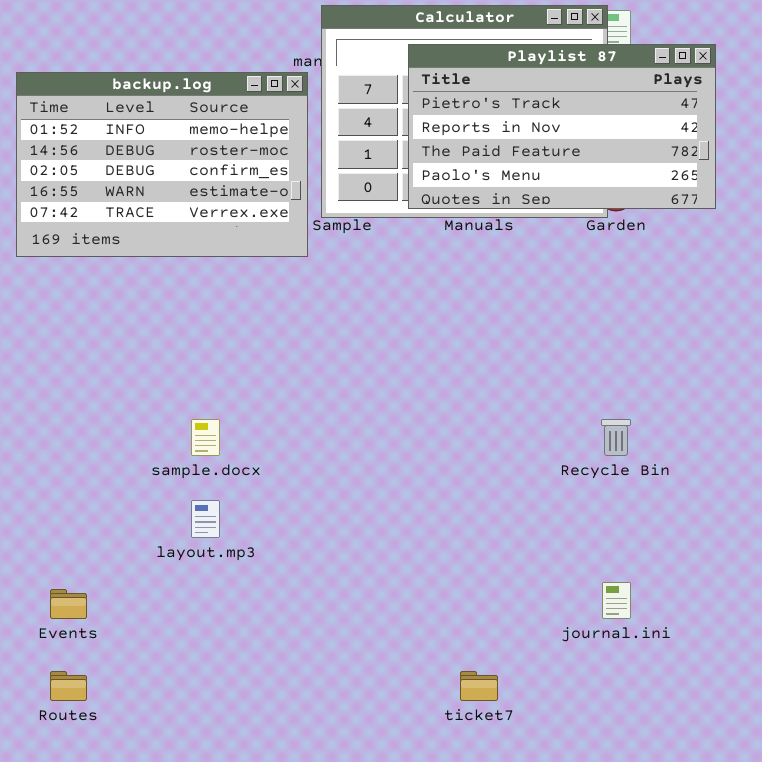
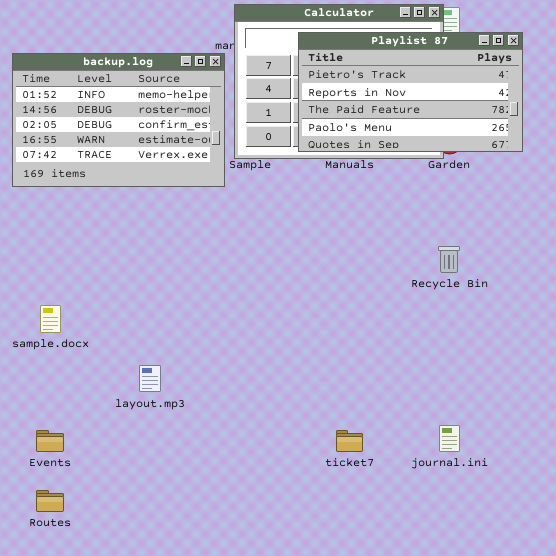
sample.docx: [191,419,220,456] -> [40,305,61,333], moved
Recycle Bin: [601,419,631,456] -> [438,246,460,273], moved
ticket7: [460,671,498,701] -> [336,430,363,452], moved

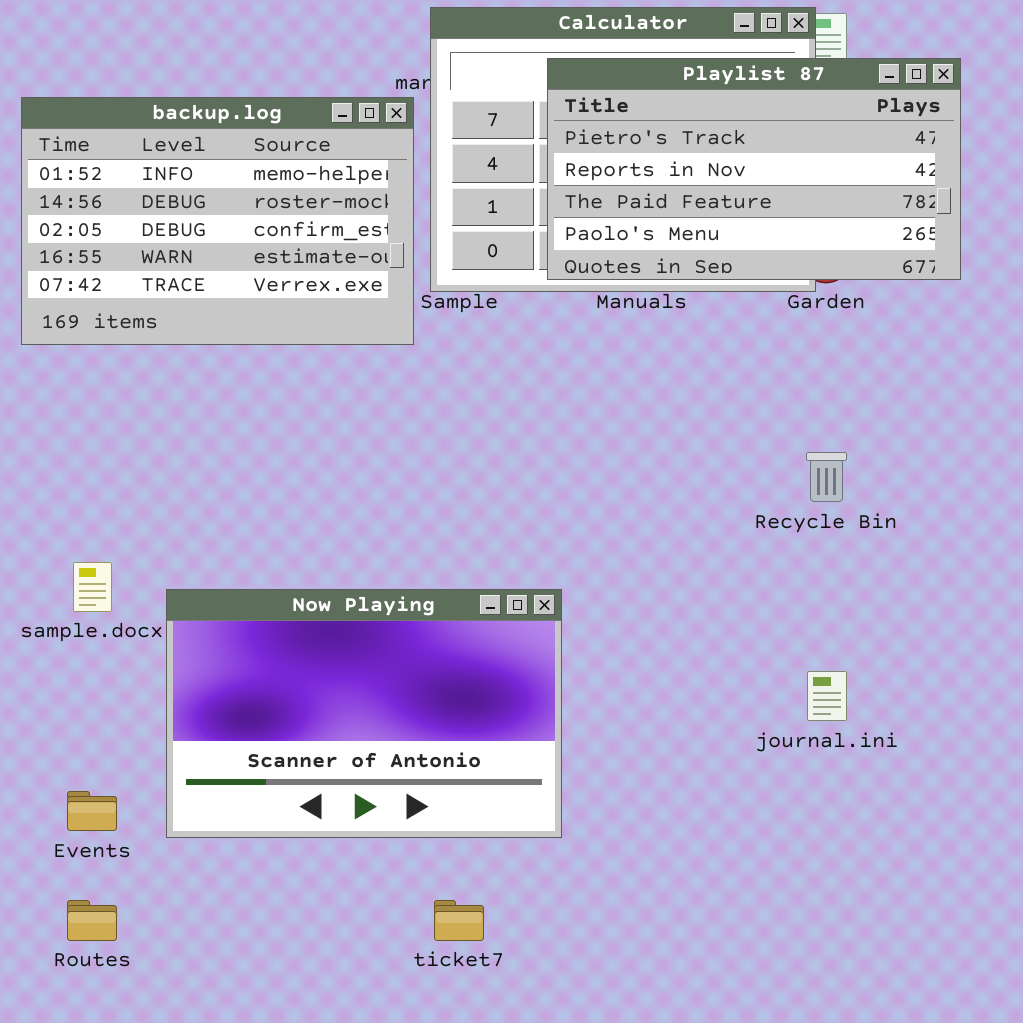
Now Playing: none -> [166,589,562,838], opened
journal.ini: [439,425,460,452] -> [807,671,847,721], moved
ticket7: [336,430,363,452] -> [434,900,484,941], moved

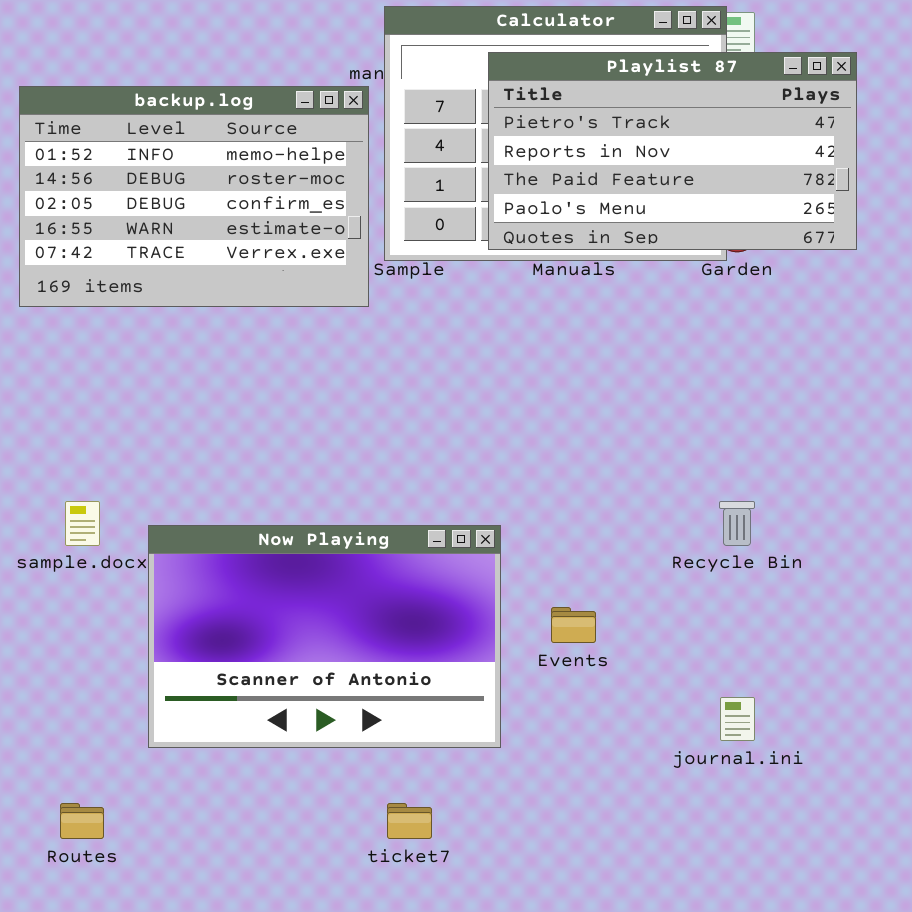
Recycle Bin: [806,452,847,502] -> [719,501,755,546], moved
journal.ini: [807,671,847,721] -> [720,697,755,741], moved
Events: [67,791,117,831] -> [551,607,596,643], moved

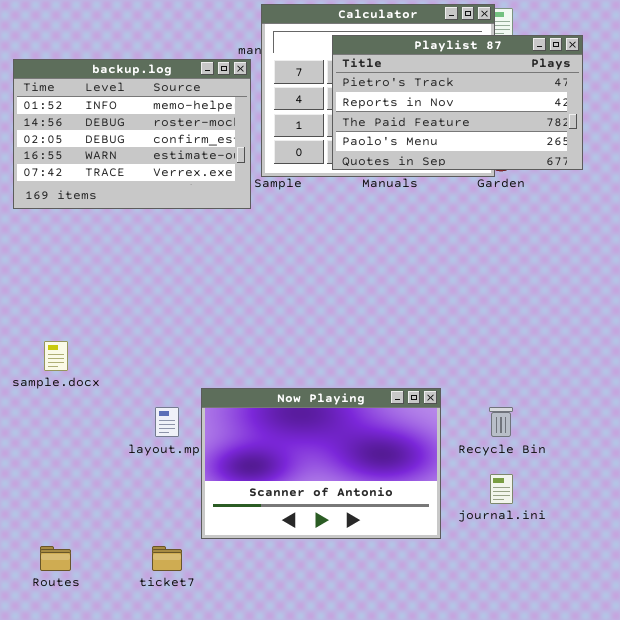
Recycle Bin: [719,501,755,546] -> [489,407,513,437], moved
Now Playing: [148,525,501,748] -> [201,388,441,539], moved
ticket7: [387,803,432,839] -> [152,546,182,571], moved

